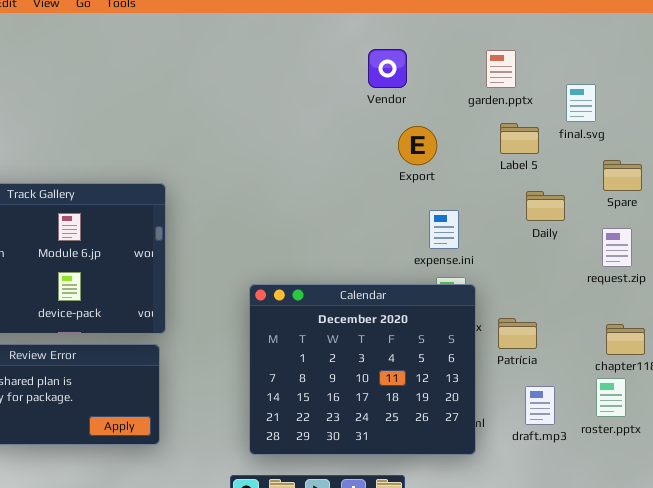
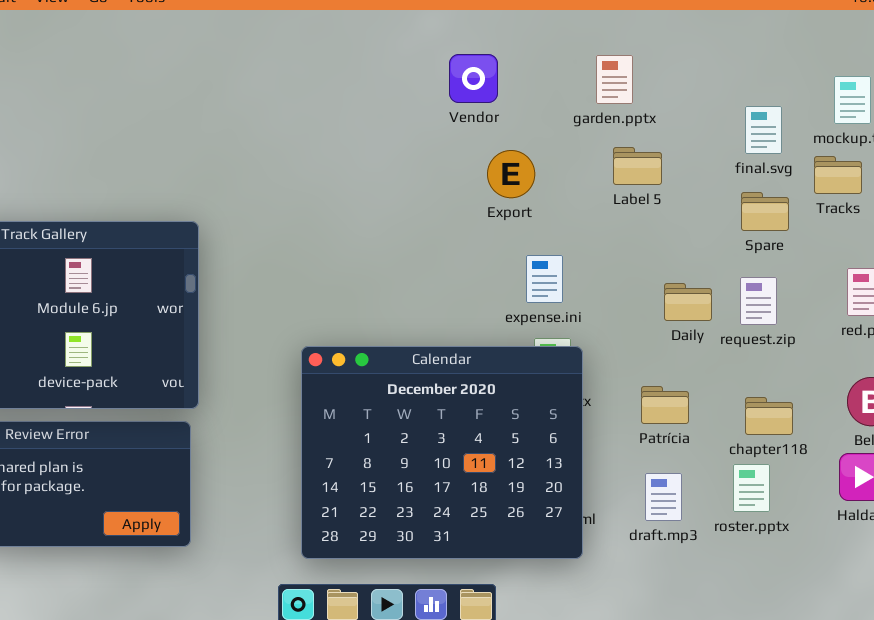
final.svg: [566,84,596,122] -> [745,106,782,154], moved
Daily: [526,191,565,221] -> [664,283,712,321], moved
Patrícia: [498,318,537,349] -> [641,386,689,424], moved

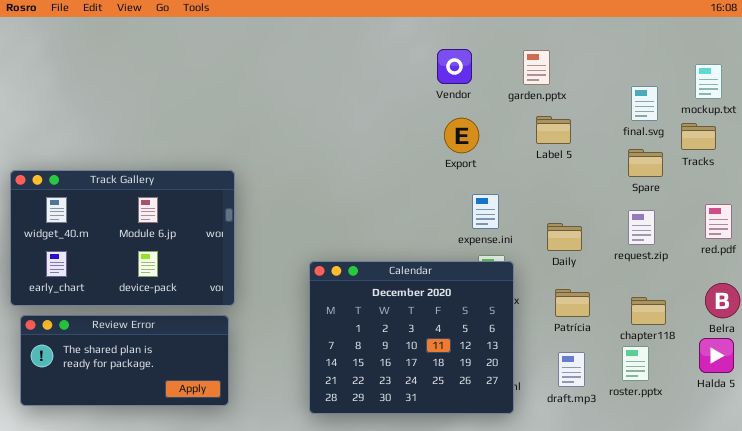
Vendor: [449,54,498,103] -> [437,49,472,84], moved
Daily: [664,283,712,321] -> [547,223,582,251], moved

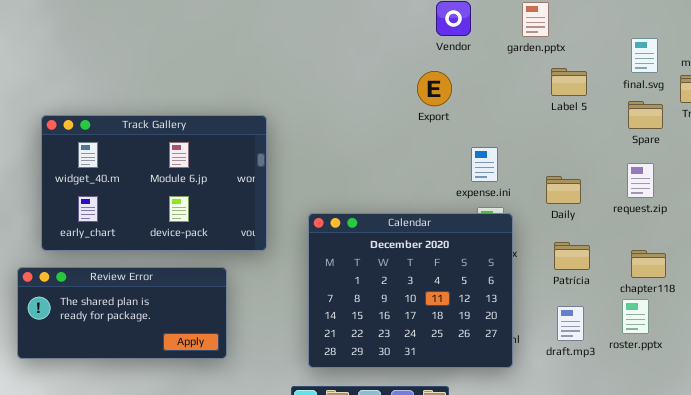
Label 5: [536,116,571,144] -> [551,68,587,96], moved
Export: [444,118,479,153] -> [417,71,452,106], moved
Track Gallery: [10,170,235,306] -> [41,115,267,251], moved

